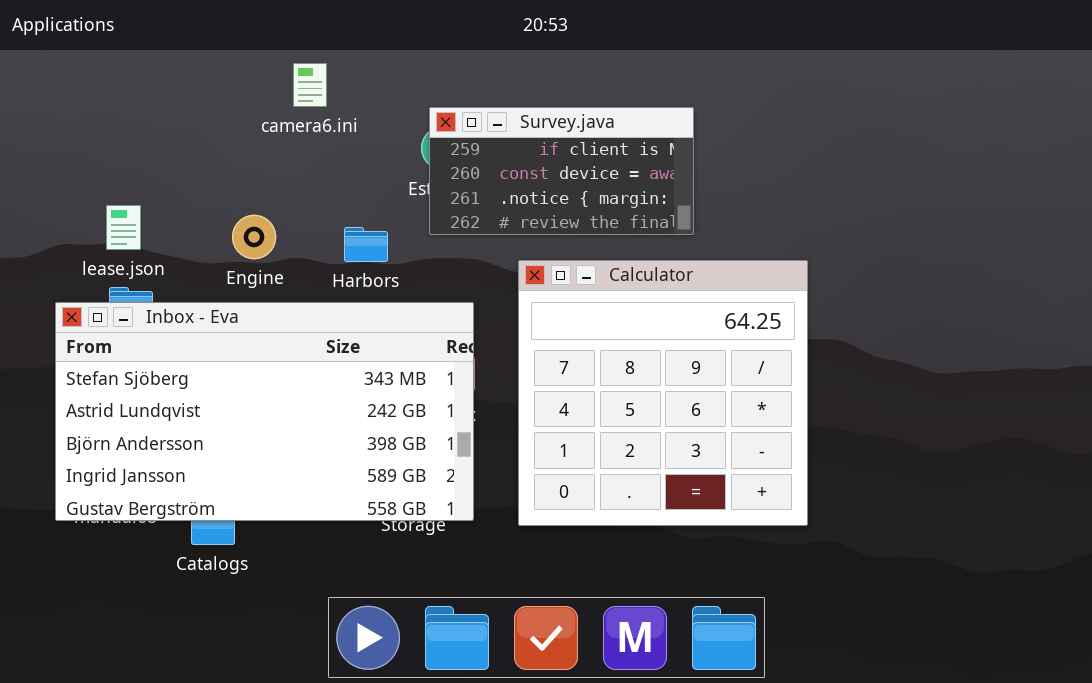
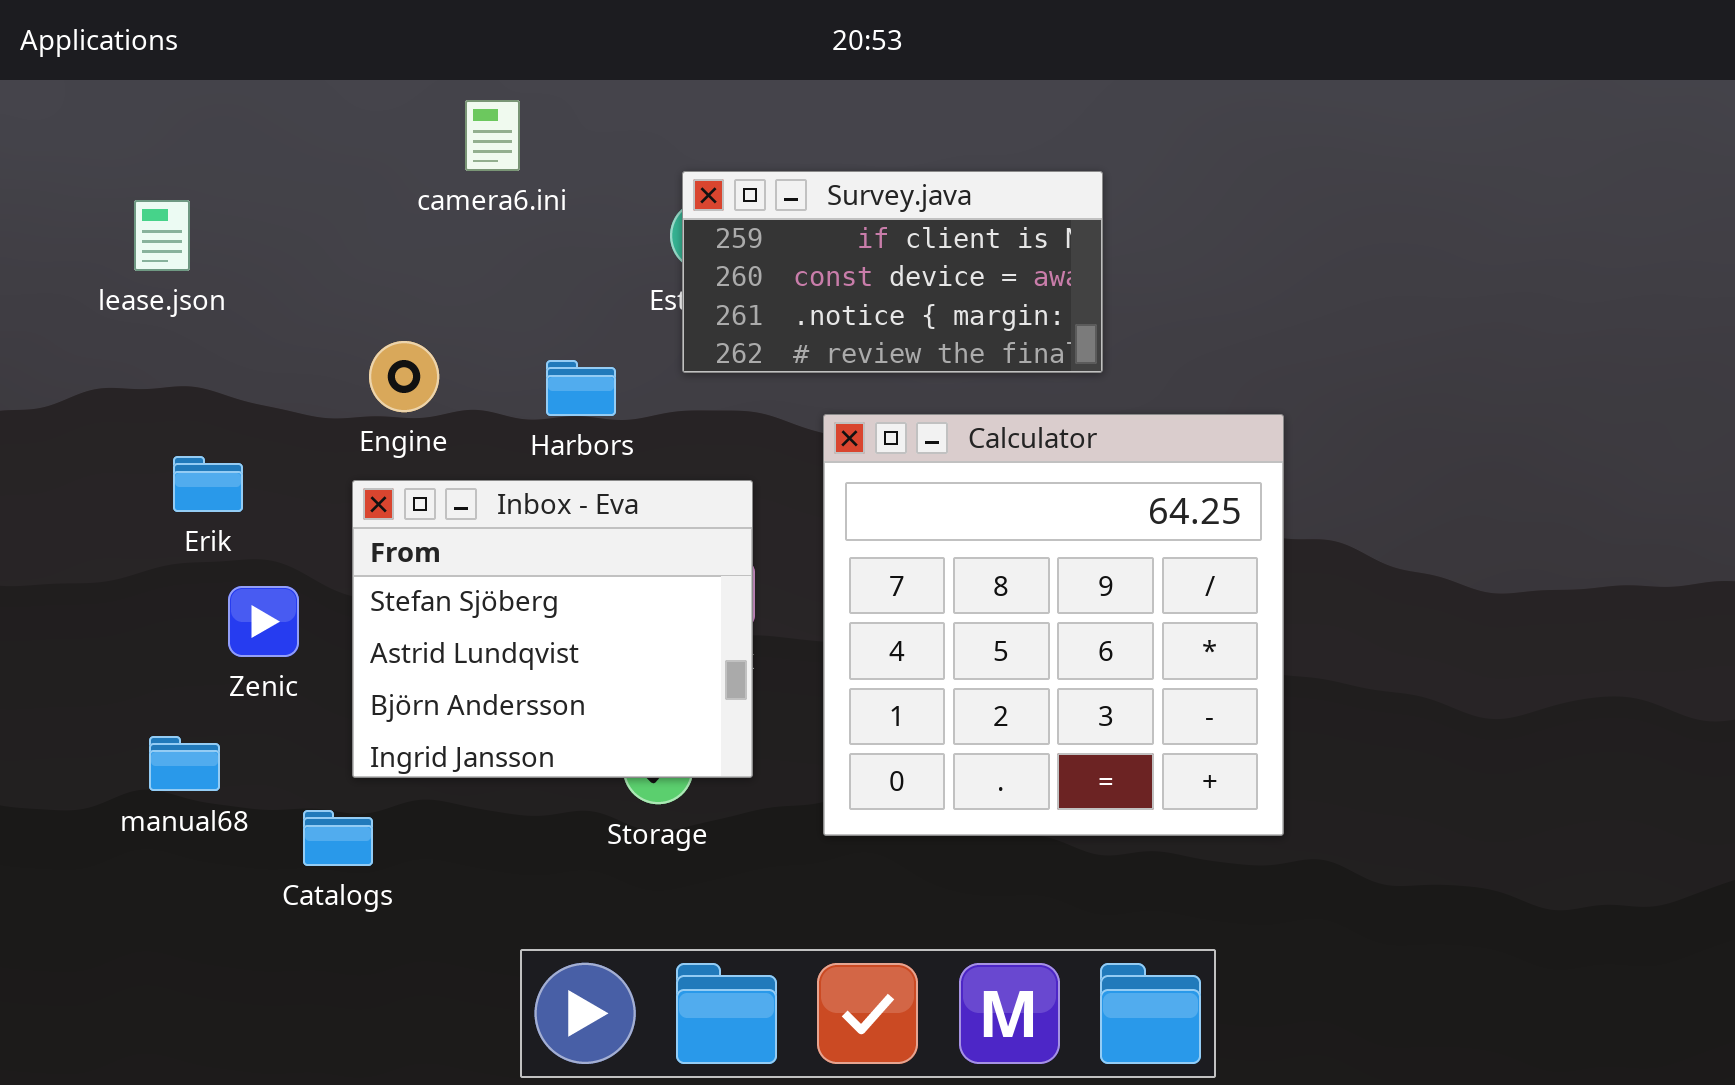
lease.json: [106,205,141,250] -> [134,200,190,271], moved
Inbox - Eva: [55,302,474,521] -> [352,480,753,778], resized

